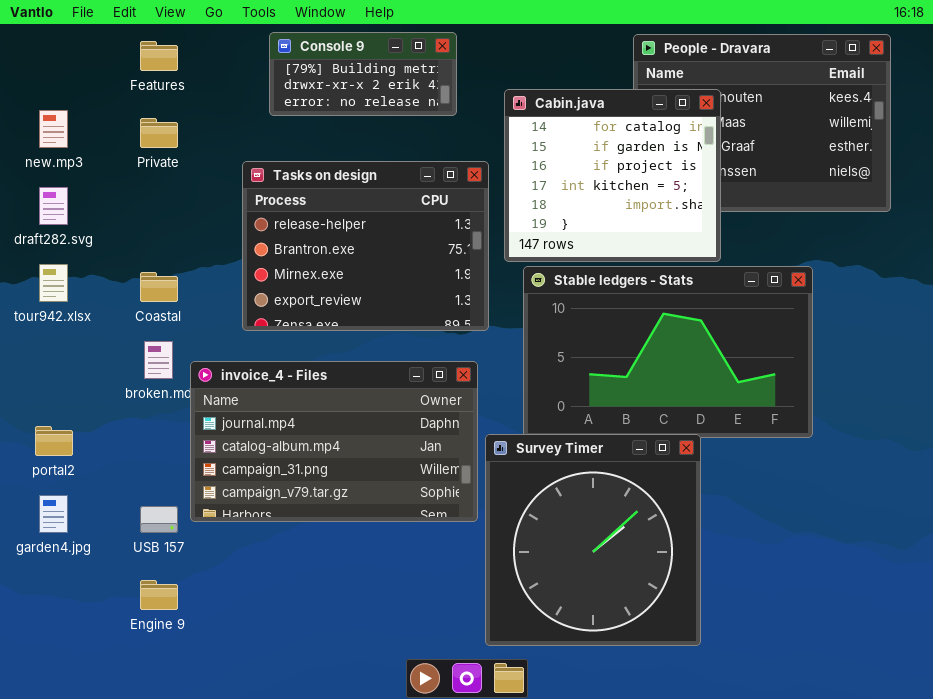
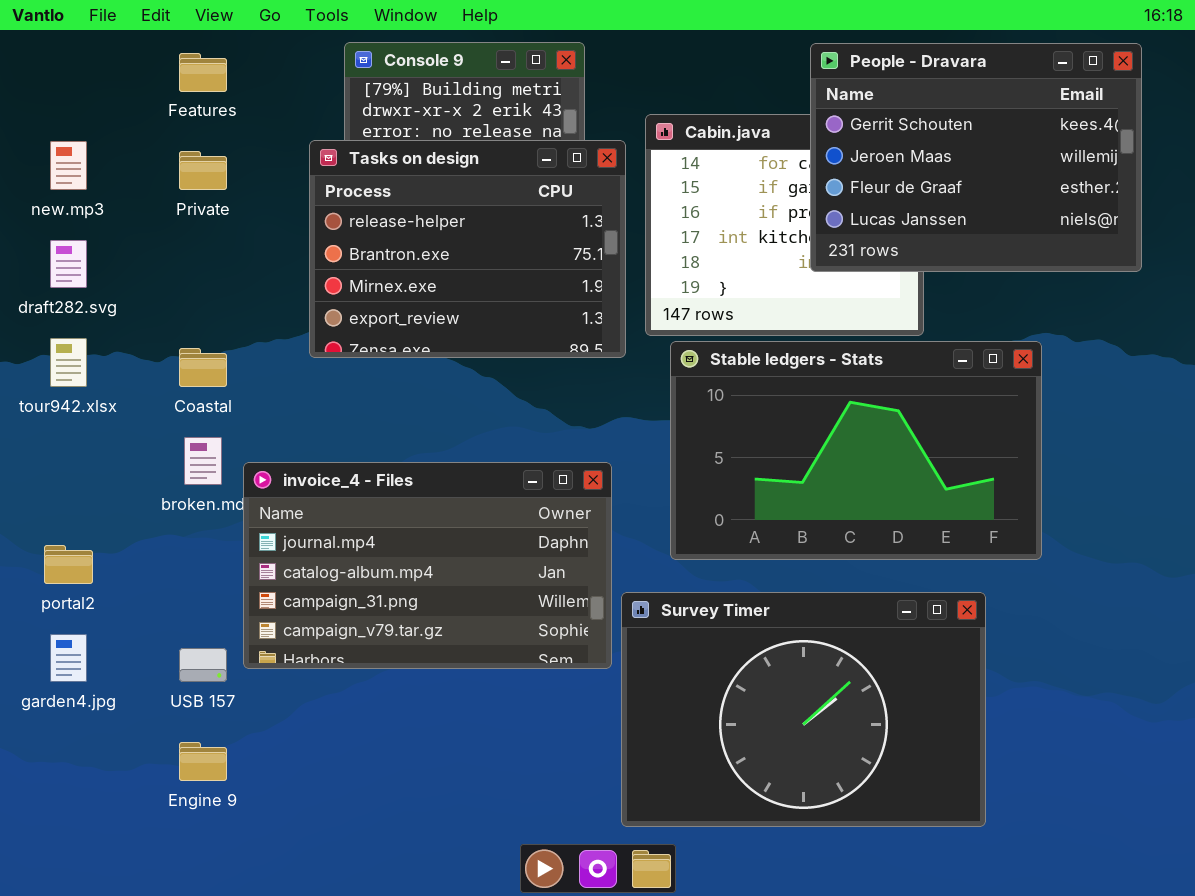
People - Dravara: [633,34,891,212] -> [810,43,1142,272], raised
Tasks on design: [242,161,489,331] -> [309,140,626,358], moved
Survey Timer: [485,434,701,646] -> [621,592,986,827], resized

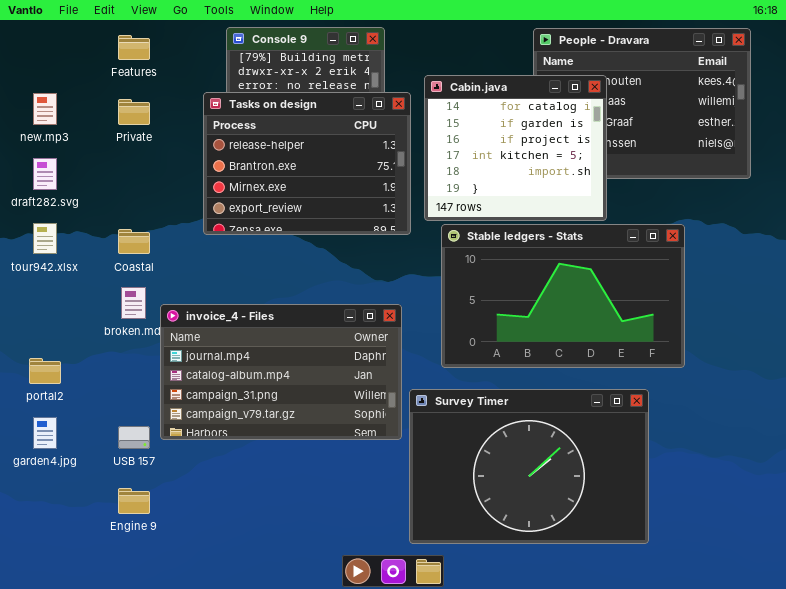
Cabin.java: [645,114,924,336] -> [424,75,607,221], raised

